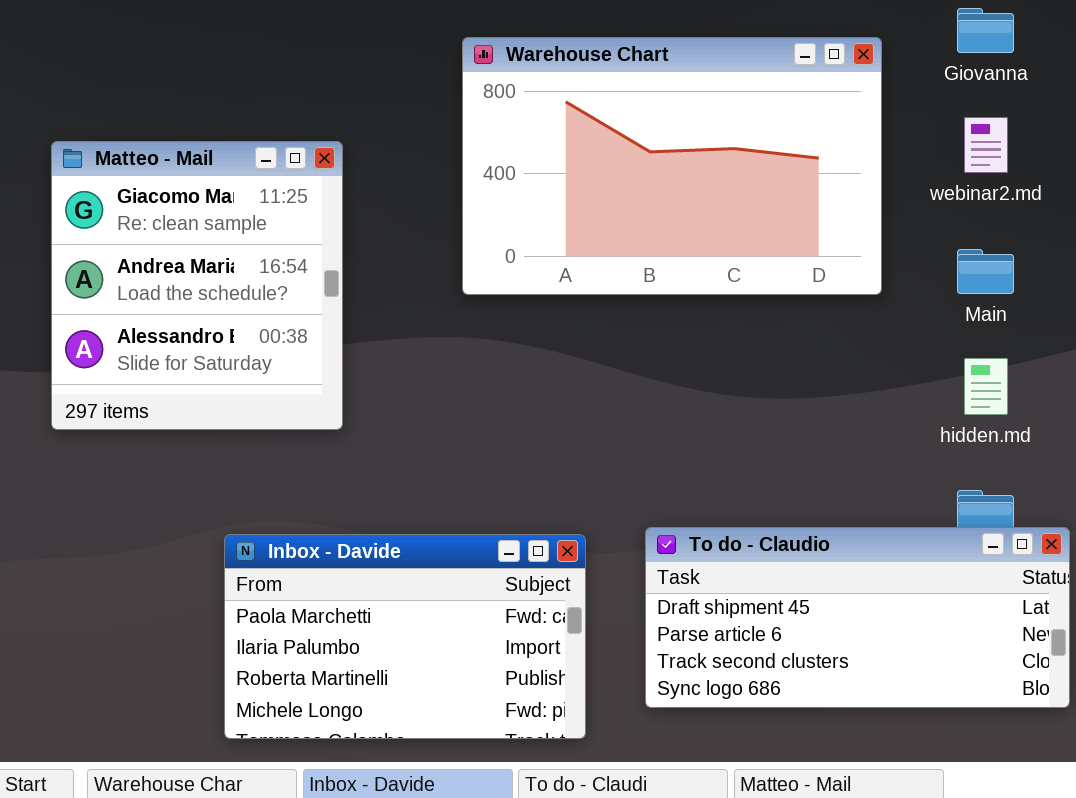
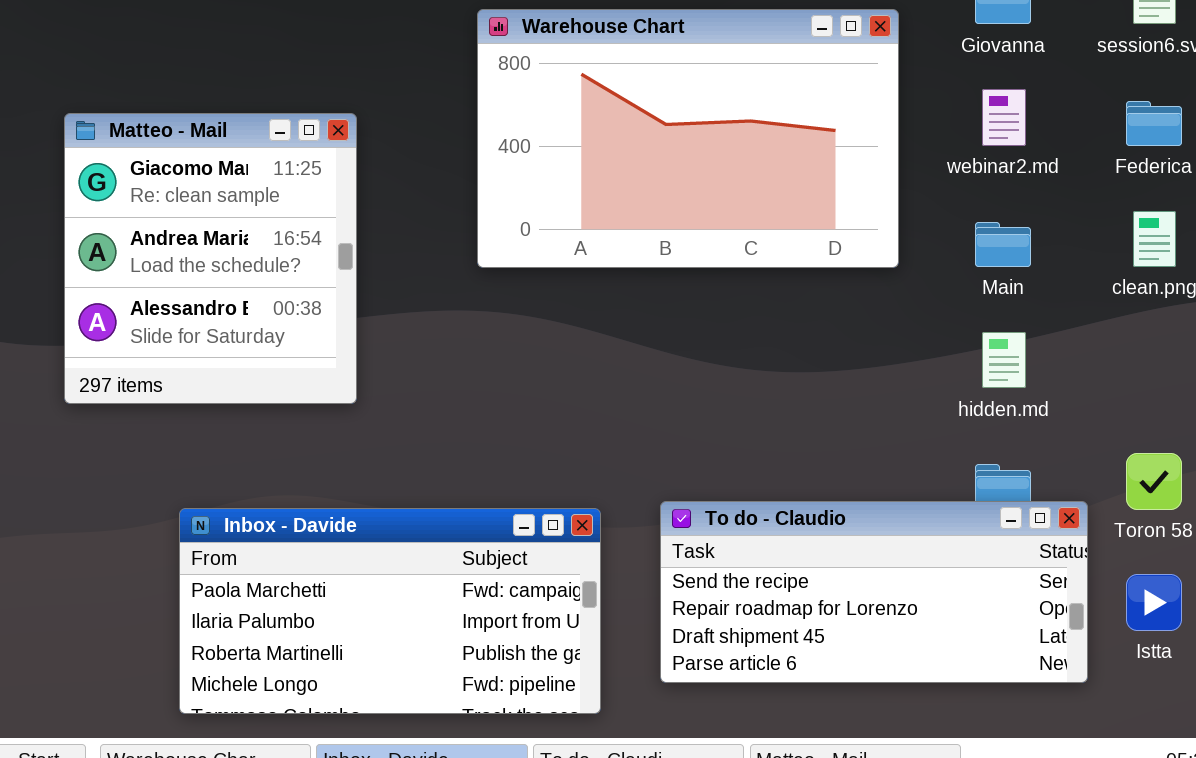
To do - Claudio: [645,527,1070,708] -> [660,501,1088,683], scrolled up 2 rows
Inbox - Davide: [224,534,586,739] -> [179,508,601,714], resized

